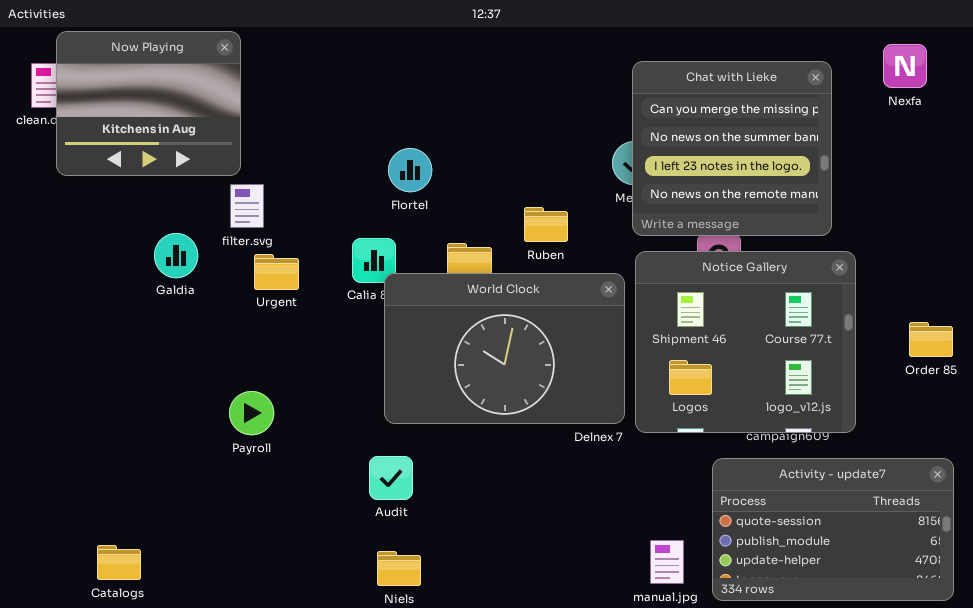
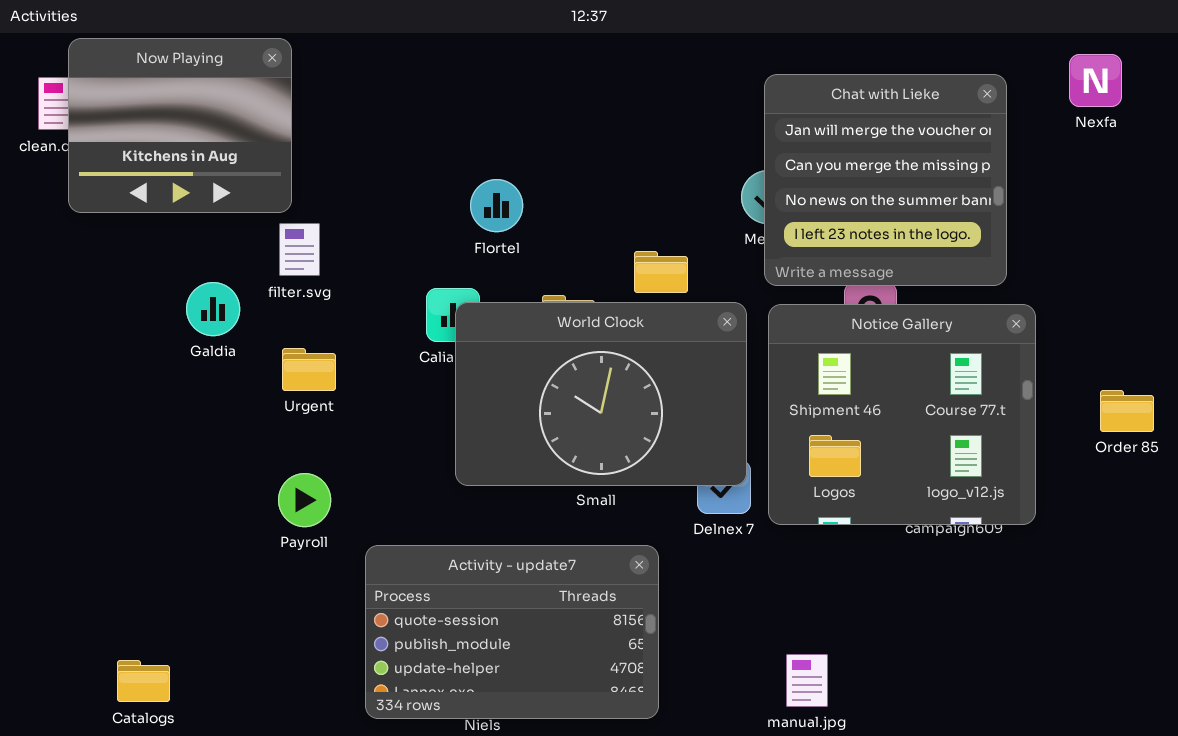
Chat with Lieke: [632,61,832,236] -> [764,74,1007,286], scrolled up 1 row
Urgent: [254,254,299,290] -> [282,348,336,391], moved
World Clock: [384,273,625,424] -> [455,302,747,486], moved
Activity - update7: [712,458,954,601] -> [365,545,659,719], moved

